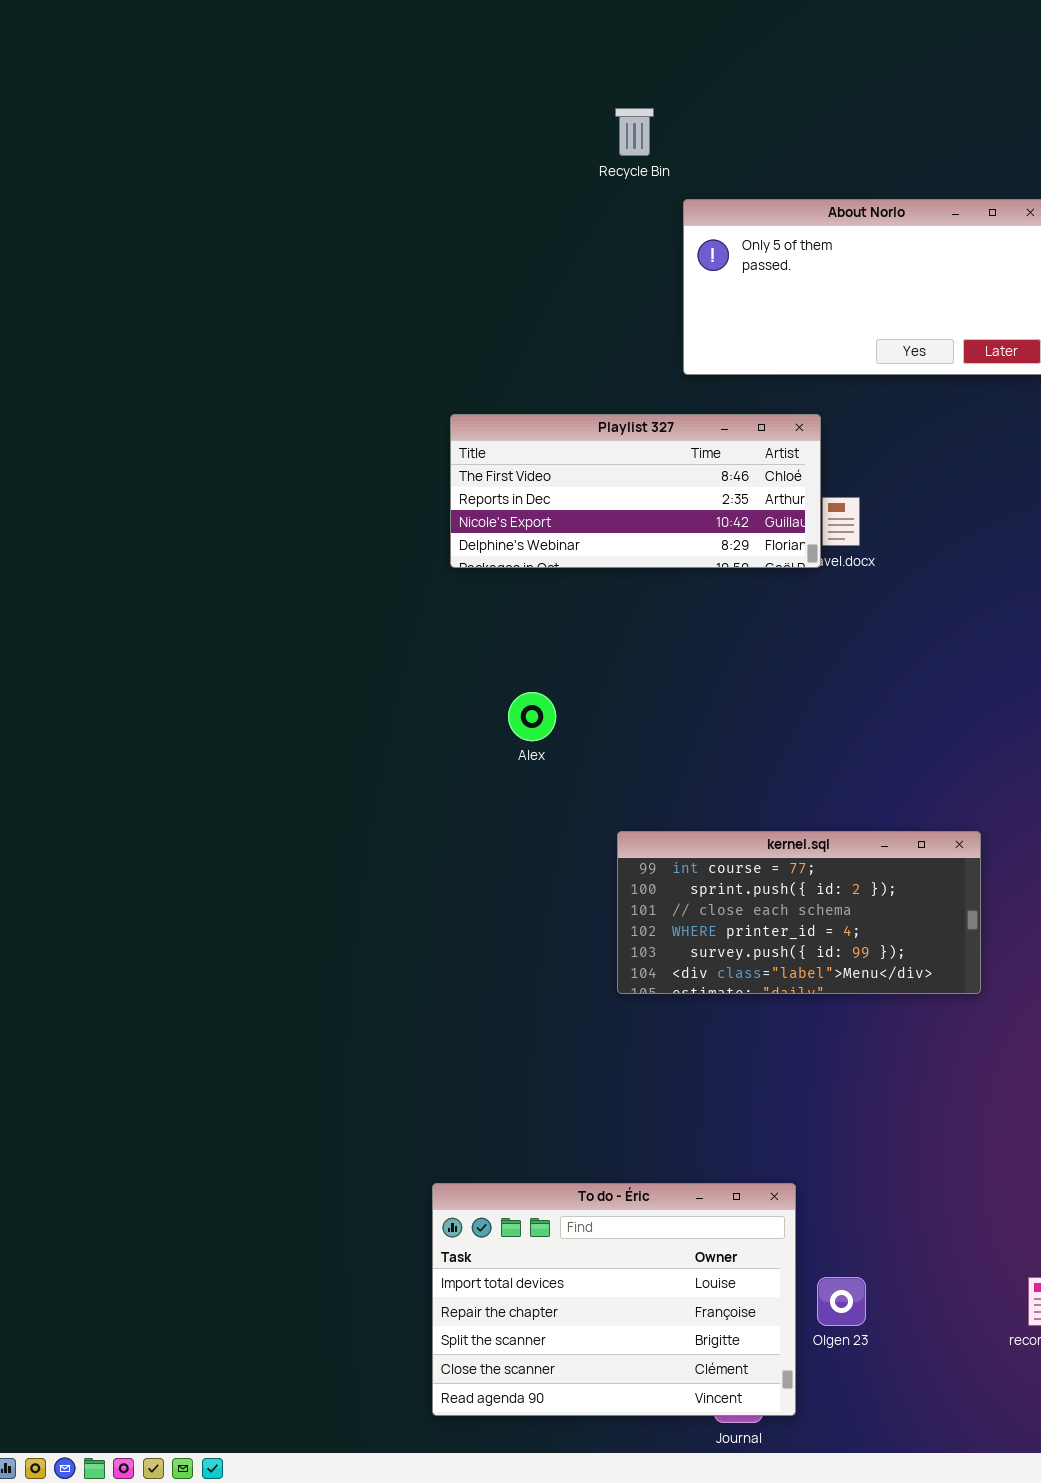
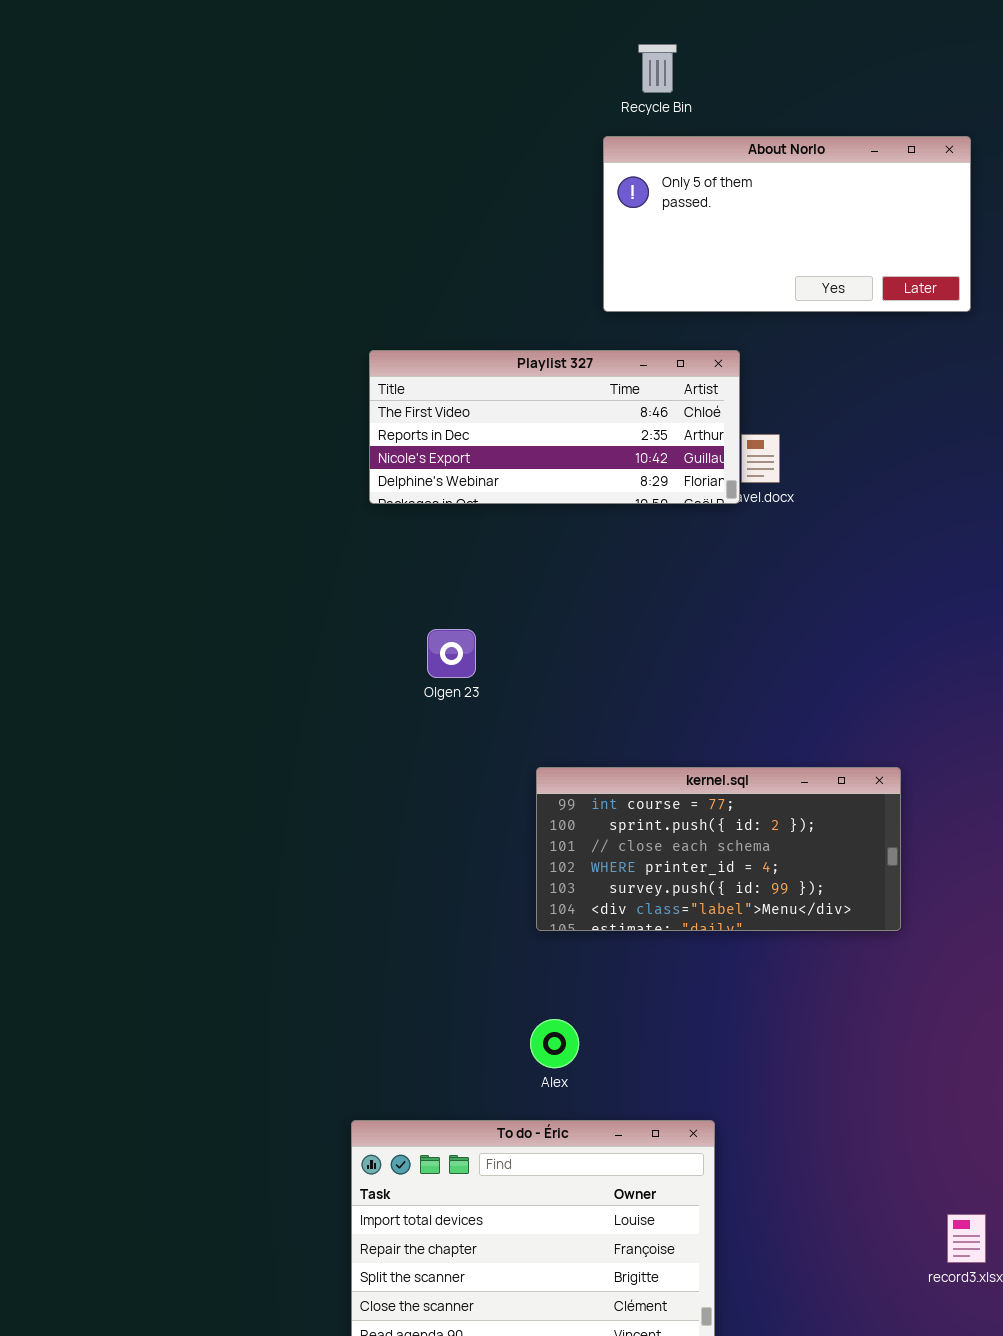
Recycle Bin: [615,108,654,156] -> [638,44,677,93], moved
Alex: [508,692,556,741] -> [530,1019,579,1068], moved
Olgen 23: [817,1277,866,1326] -> [427,629,476,678], moved

